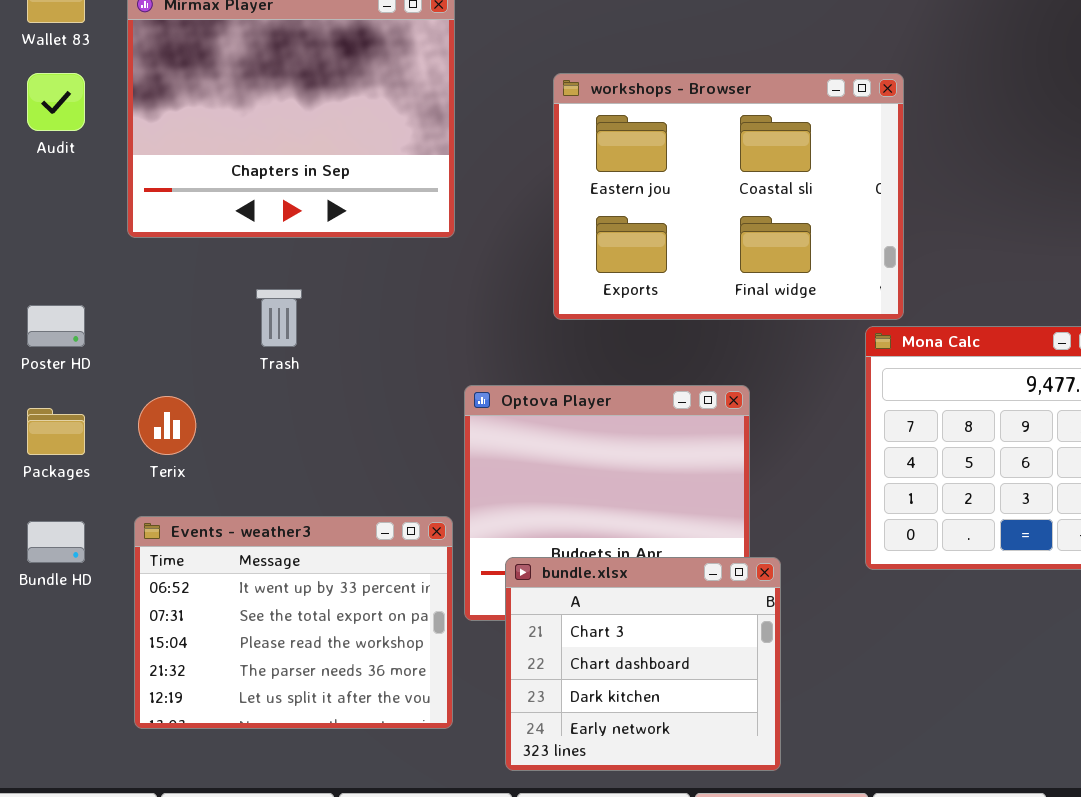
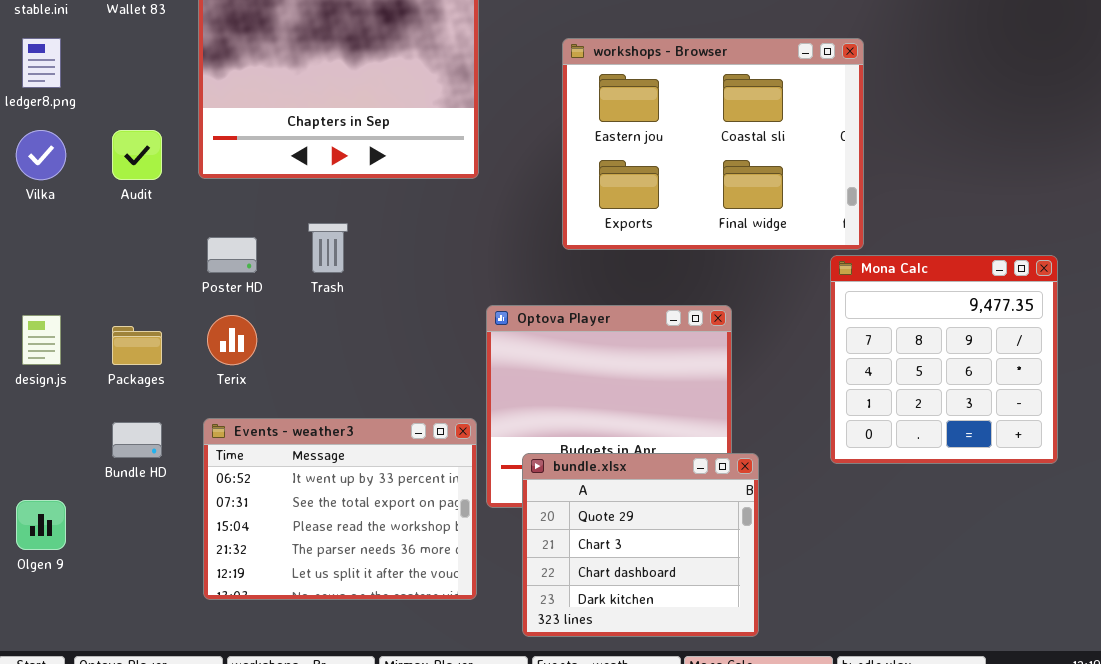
Audit: [27,73,85,131] -> [112,130,162,180], moved
Poster HD: [27,305,85,347] -> [207,237,257,273], moved
bundle.xlsx: [505,557,781,771] -> [522,453,759,637], scrolled up 1 row

